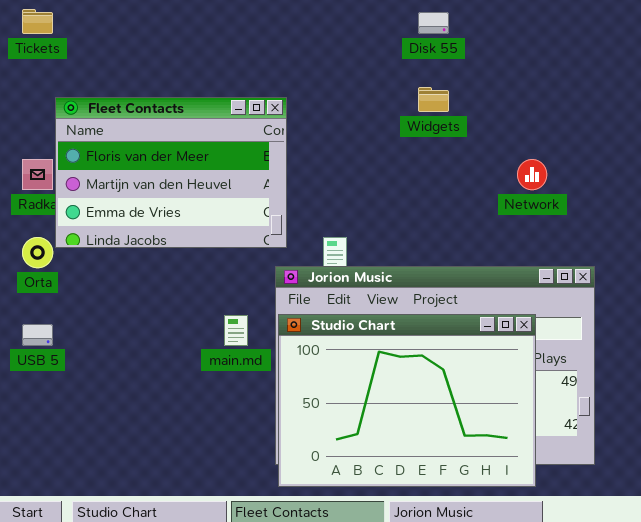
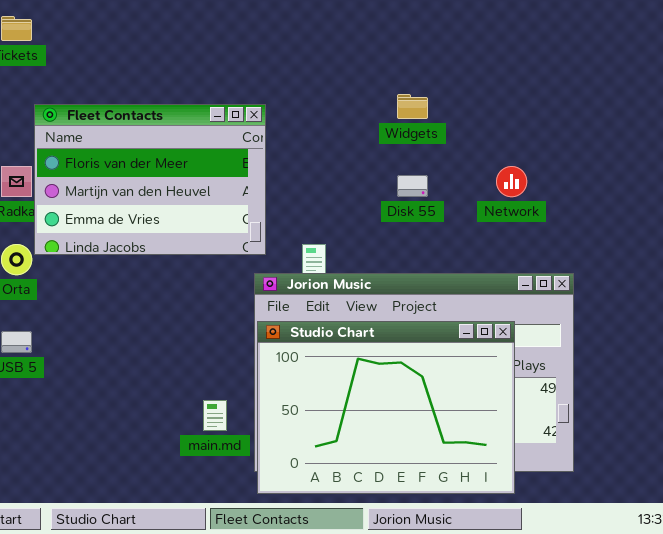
Disk 55: [418,12,449,34] -> [397,175,428,197], moved
main.md: [224,315,248,346] -> [203,400,227,431], moved

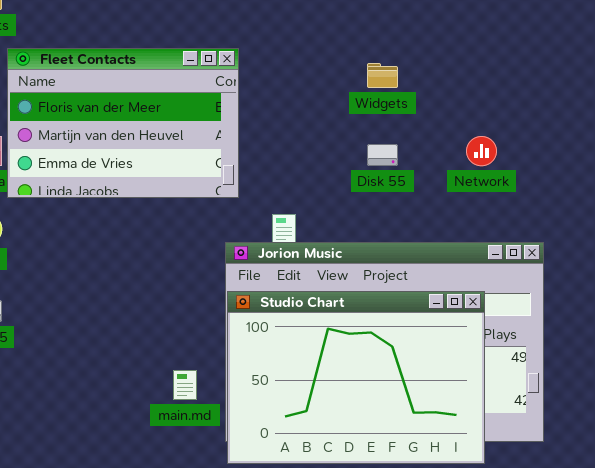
Fleet Contacts: [34,104,266,255] -> [7,48,239,198], moved

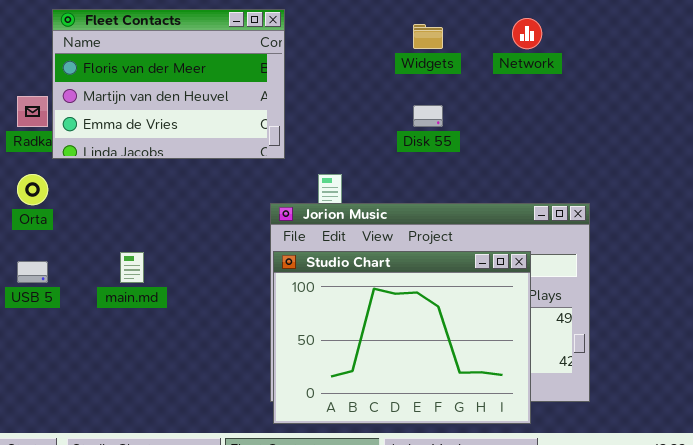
Network: [466,136,497,166] -> [512,18,542,49], moved
main.md: [173,370,197,400] -> [120,252,144,283], moved

